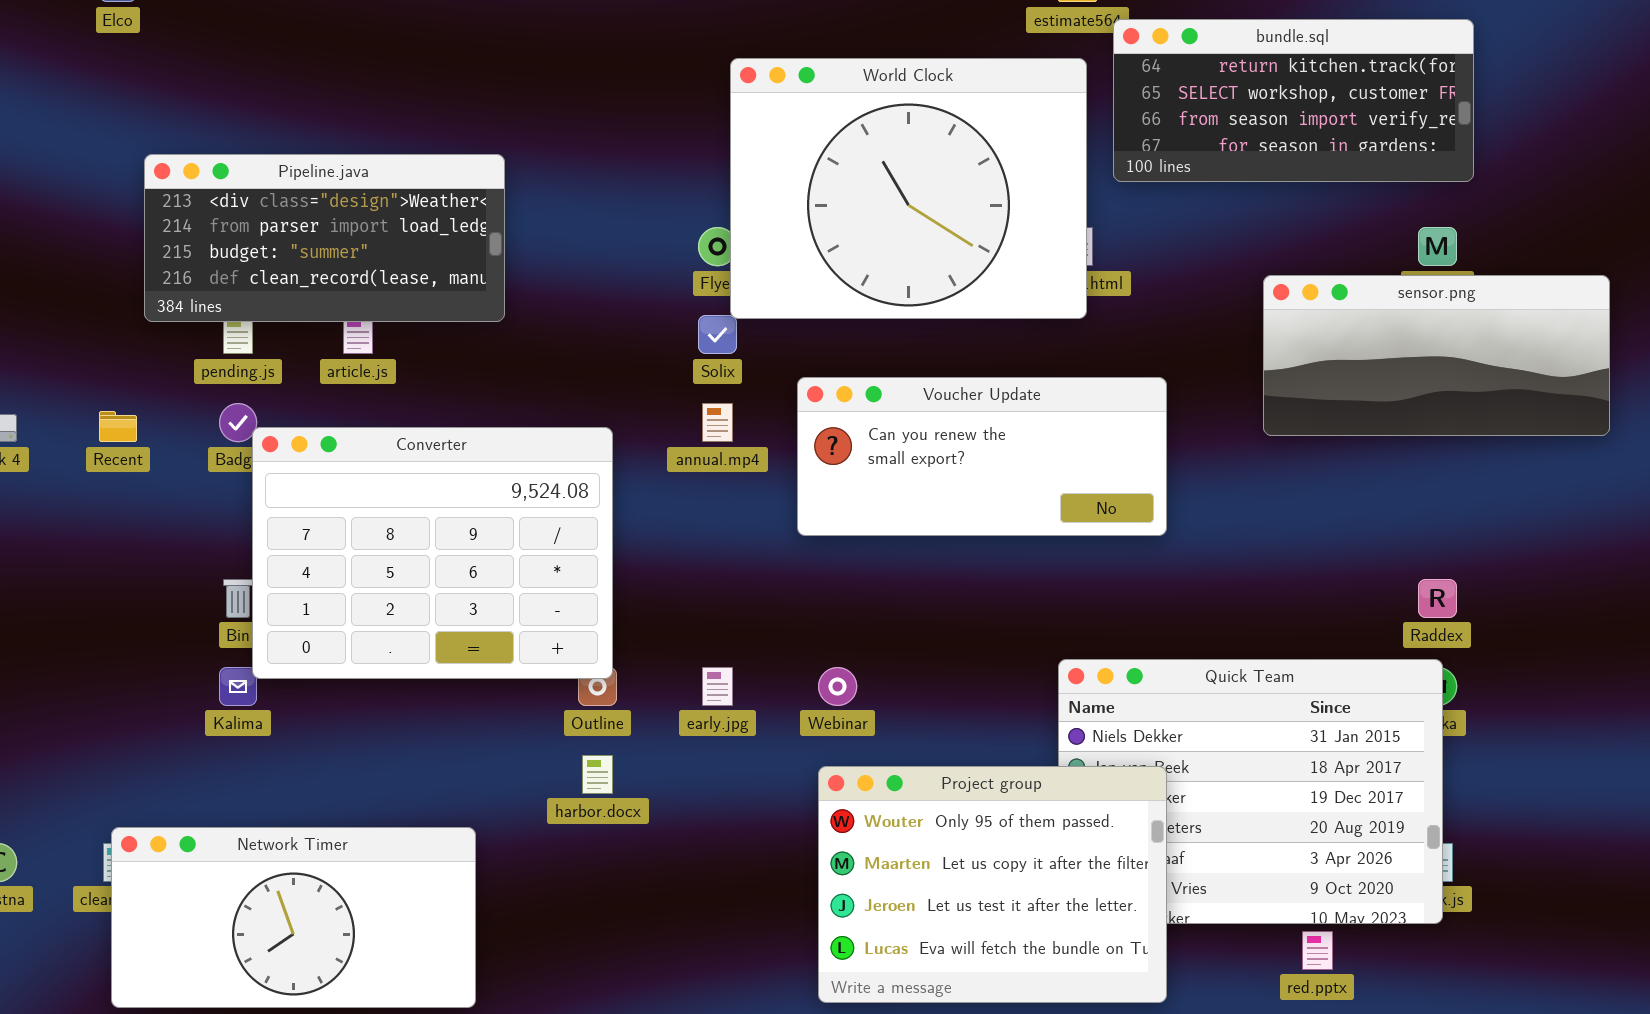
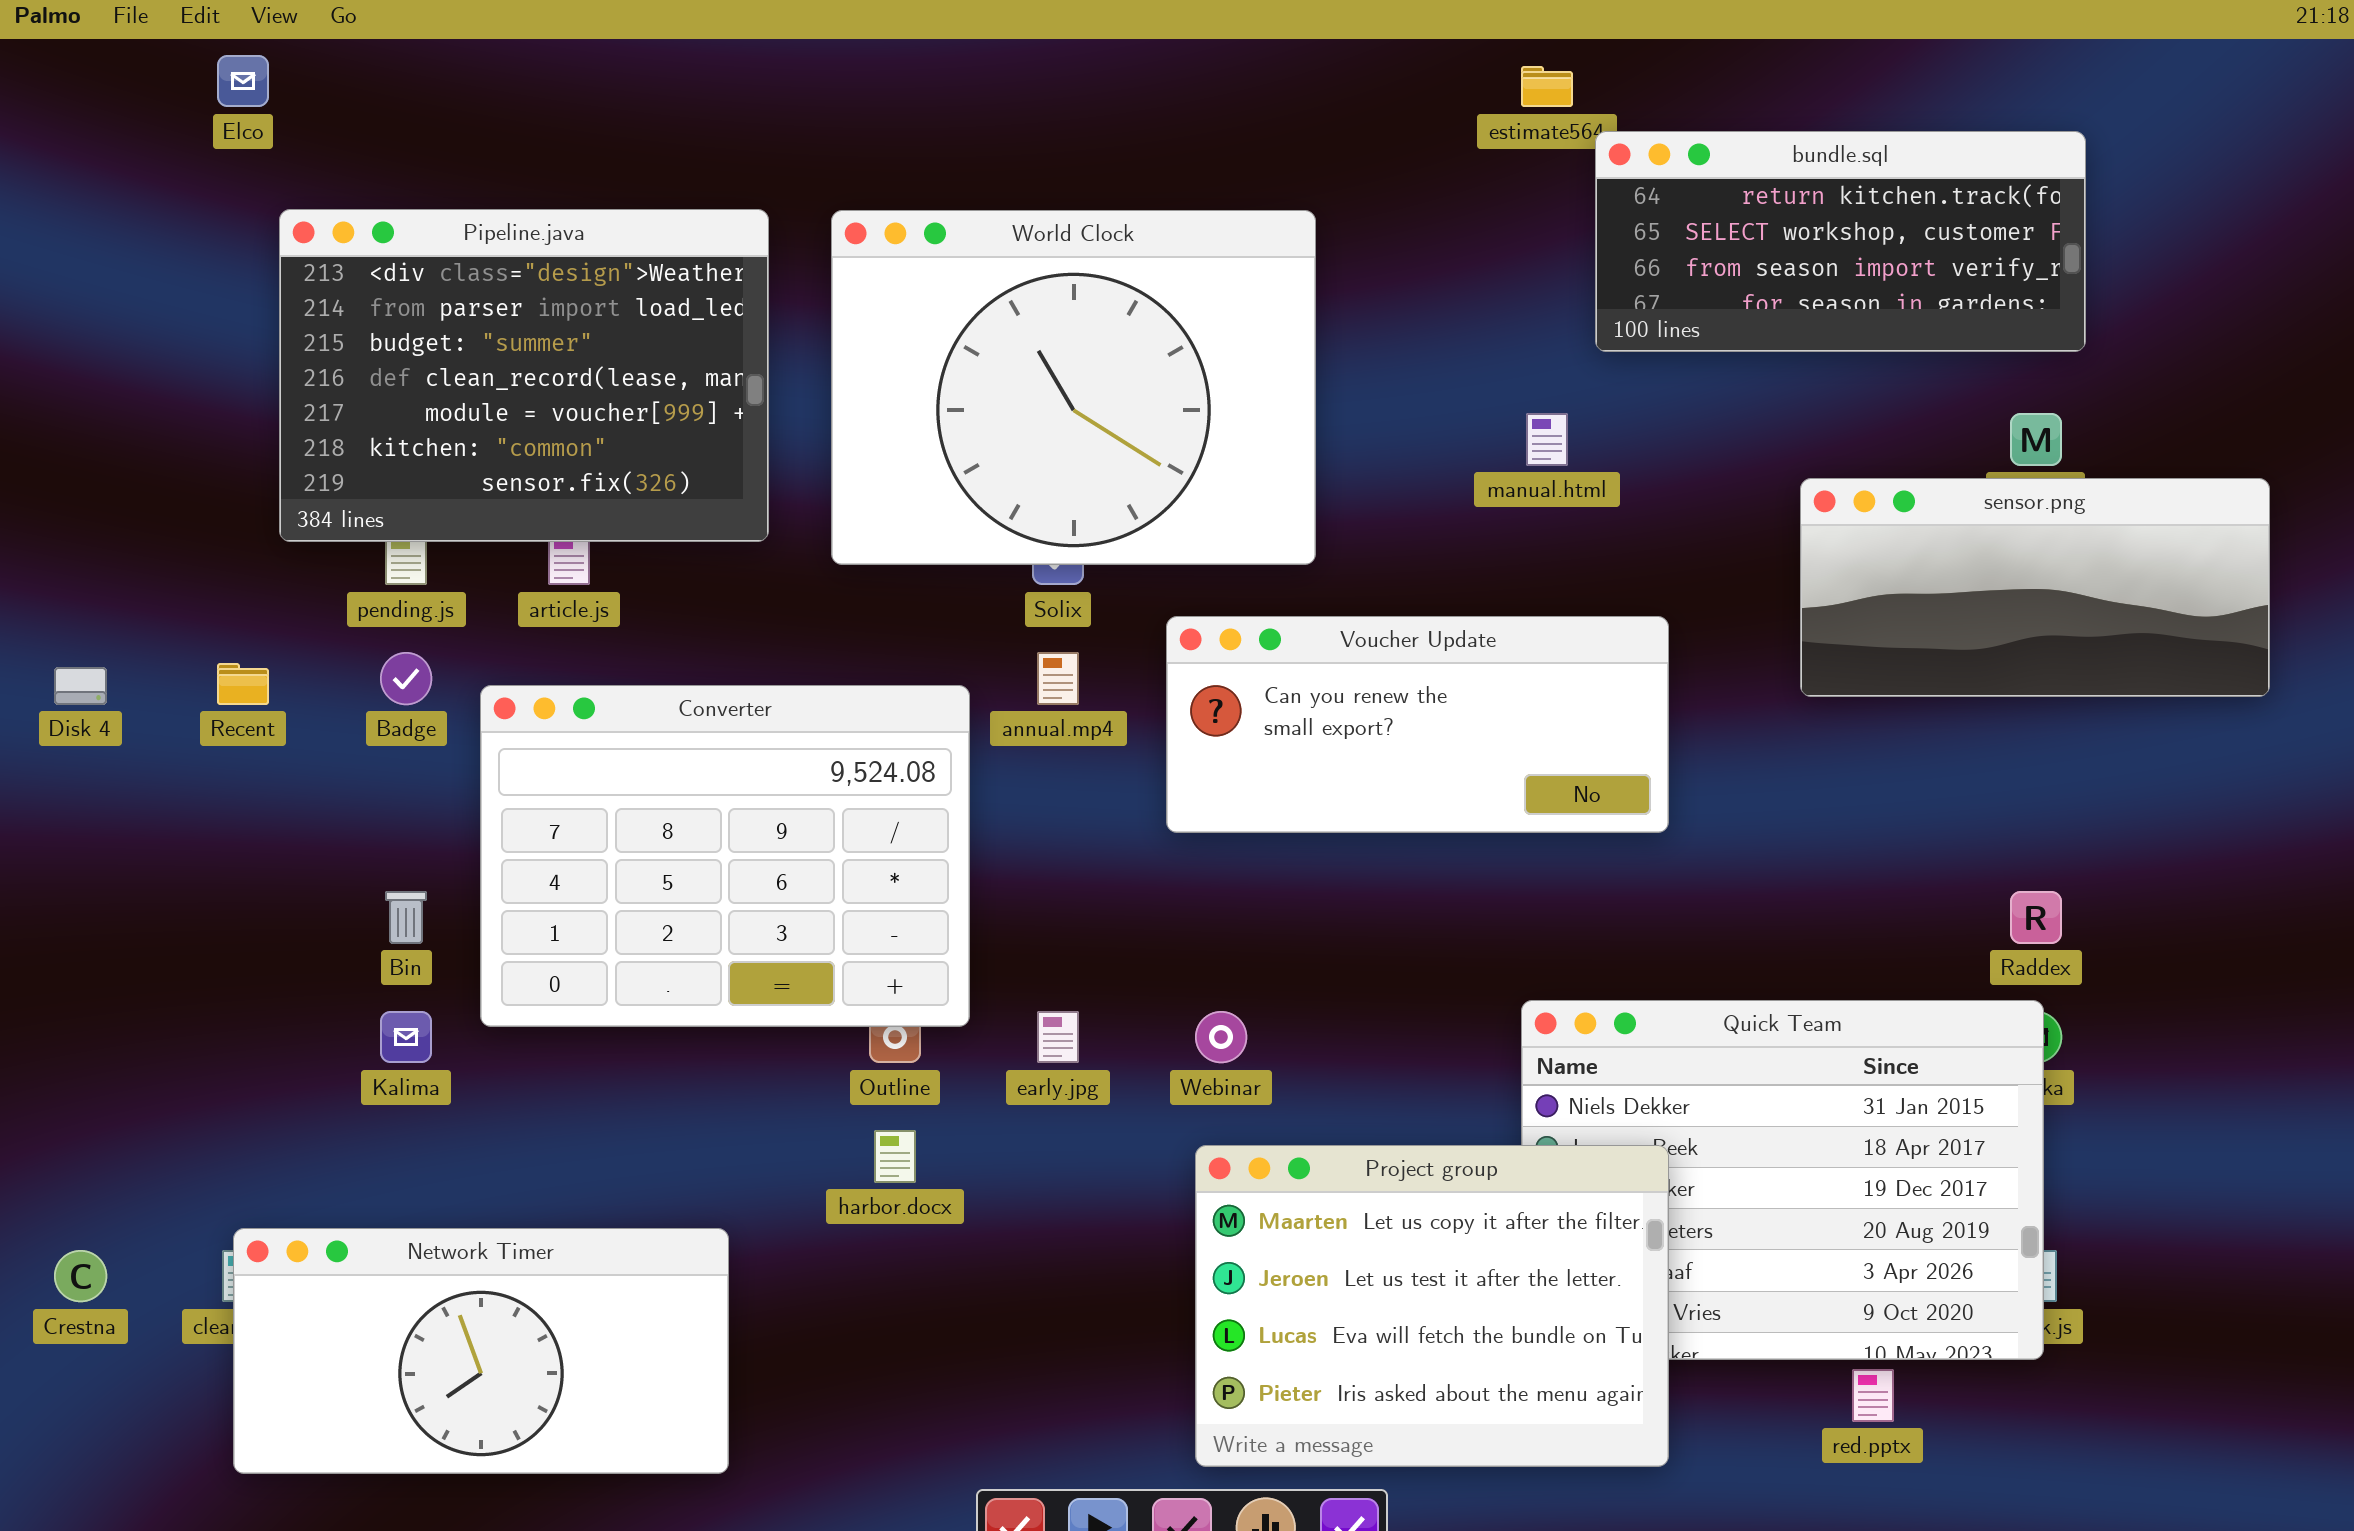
World Clock: [730,58,1087,319] -> [831,210,1316,565], moved
Pipeline.java: [144,154,505,322] -> [279,209,769,542], resized
Converter: [252,427,613,679] -> [480,685,970,1027], moved
Project group: [818,766,1167,1003] -> [1195,1145,1669,1467], scrolled down 1 row

